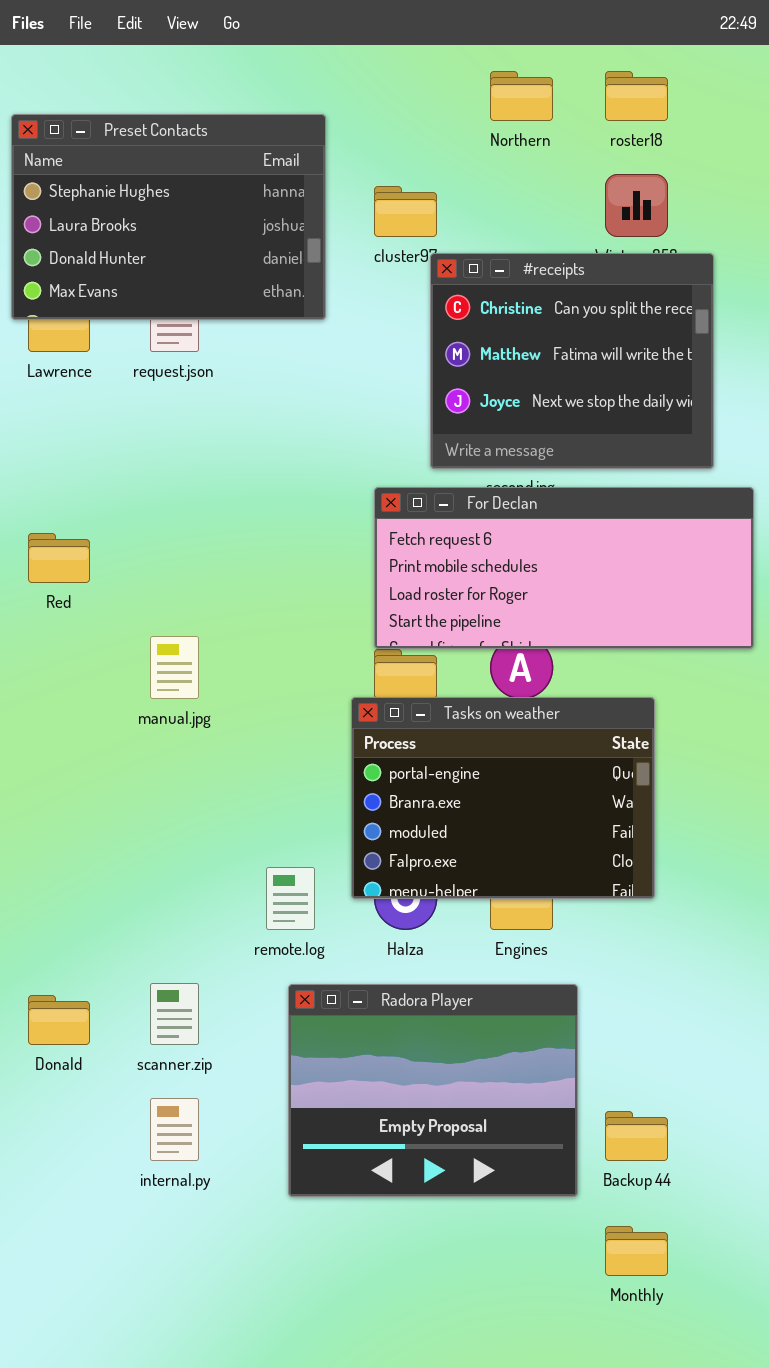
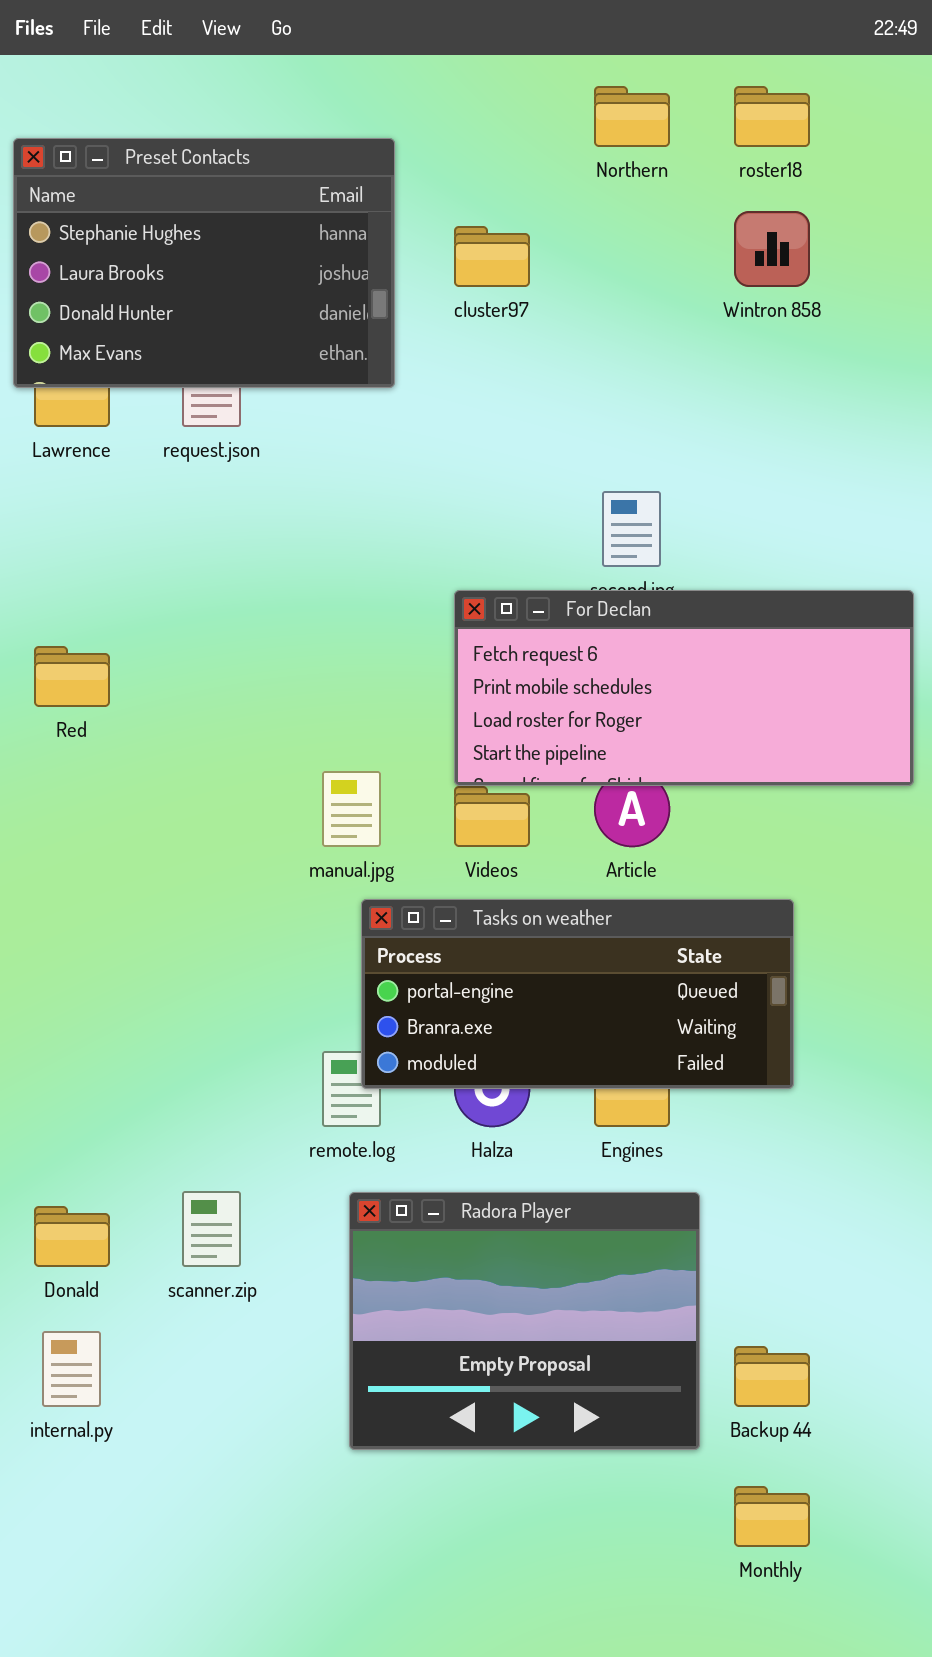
#receipts: [430,253,714,469] -> none, closed
manual.jpg: [150,636,199,699] -> [322,771,381,847], moved
Tasks on weather: [351,697,655,899] -> [361,899,794,1089], resized
internal.py: [150,1098,199,1161] -> [42,1331,101,1407], moved

